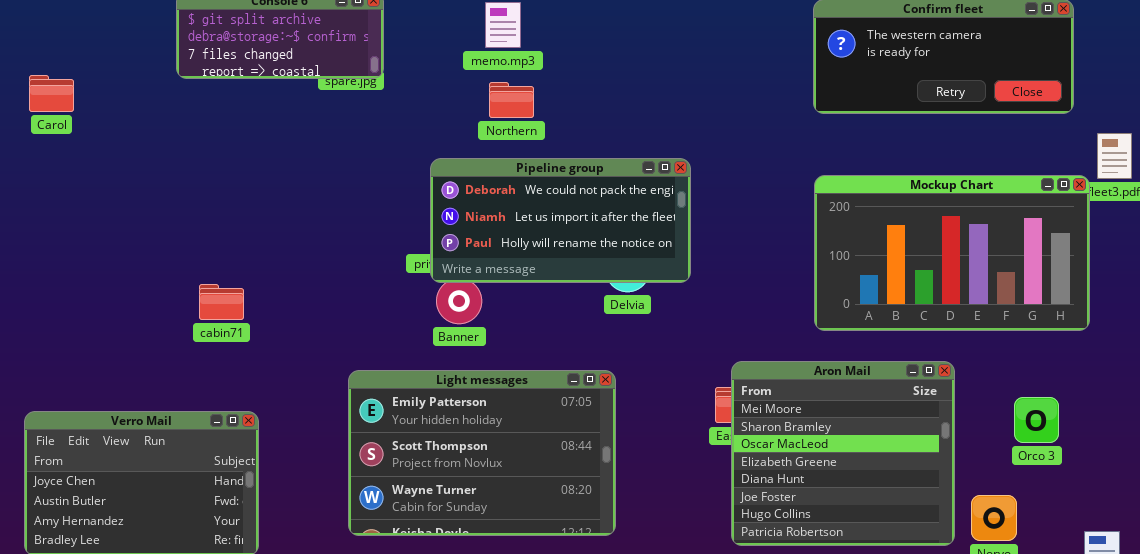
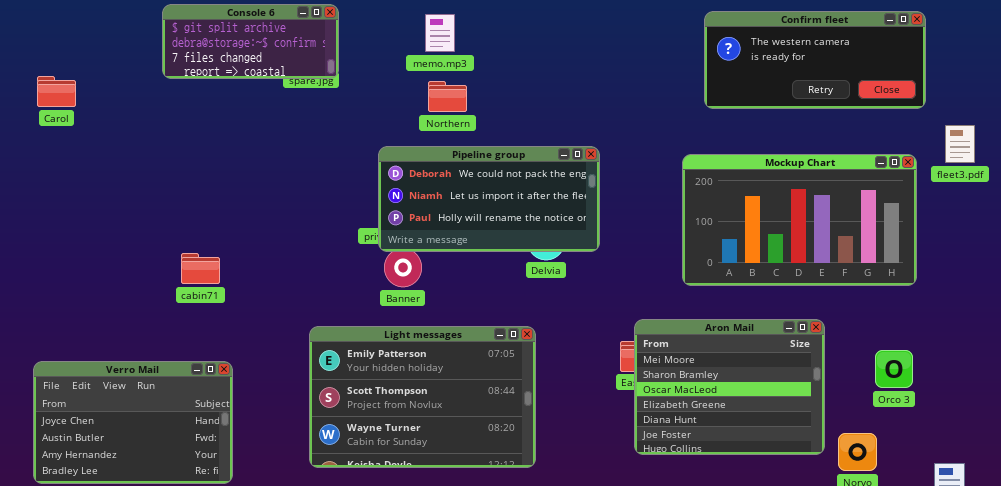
Mockup Chart: [814,175,1090,331] -> [682,154,917,286], moved
Aron Mail: [731,361,955,546] -> [634,319,825,455], resized

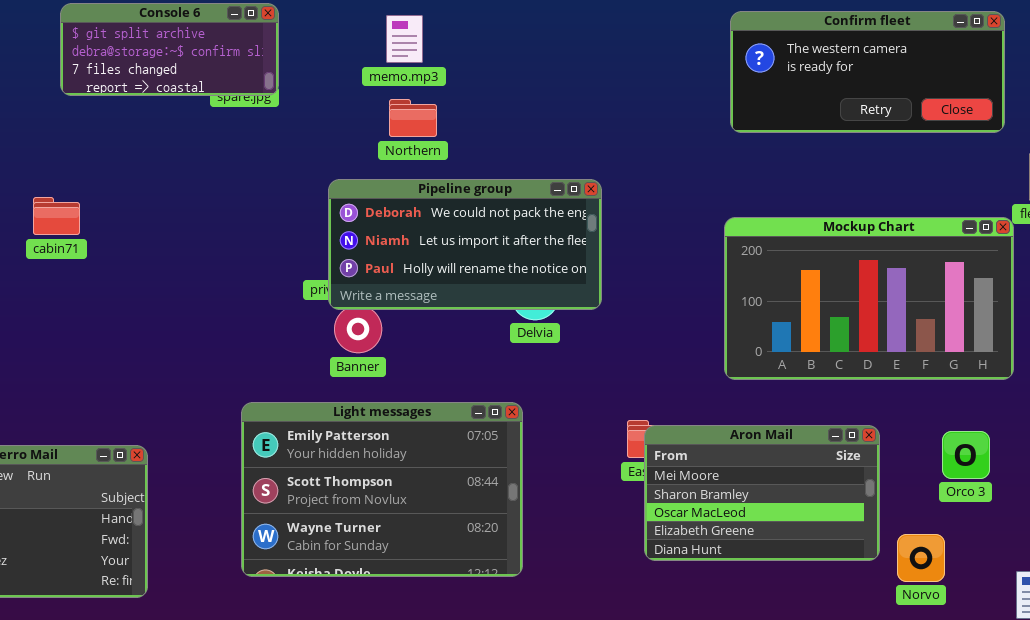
Mockup Chart: [682,154,917,286] -> [724,217,1014,380], moved
cabin71: [181,253,220,284] -> [33,197,80,235], moved
Aron Mail: [634,319,825,455] -> [644,425,880,561], resized

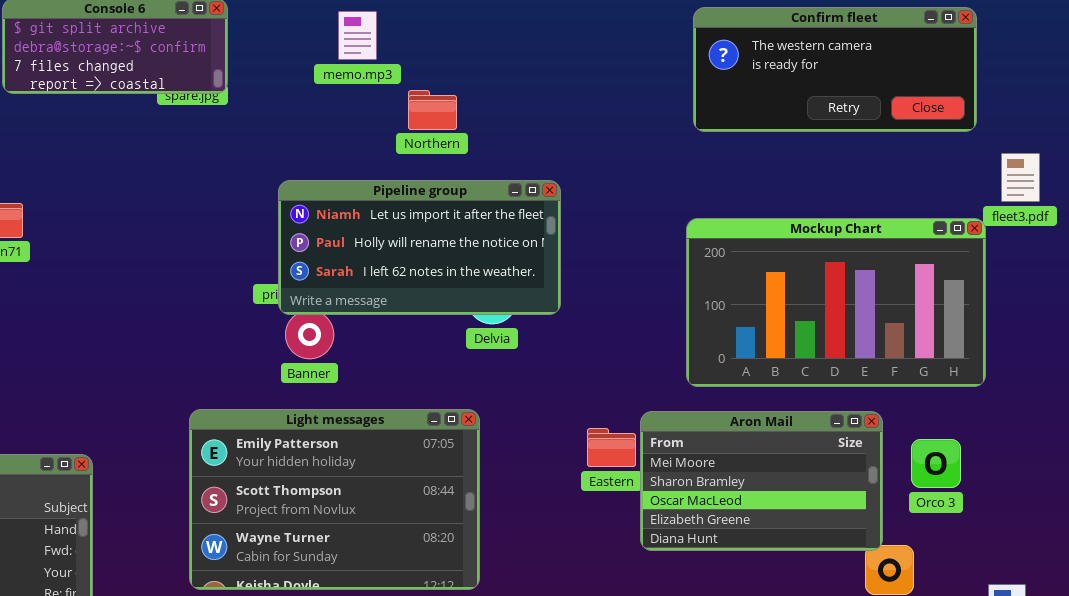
Northern: [389,99,437,137] -> [408,90,457,130], moved
Pipeline group: [328,179,602,310] -> [278,180,561,315], scrolled down 1 row
Aron Mail: [644,425,880,561] -> [640,411,883,551], moved

